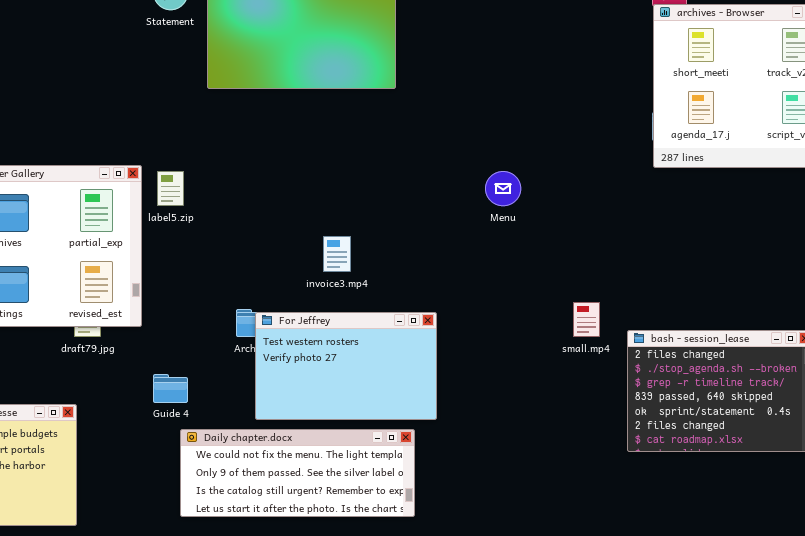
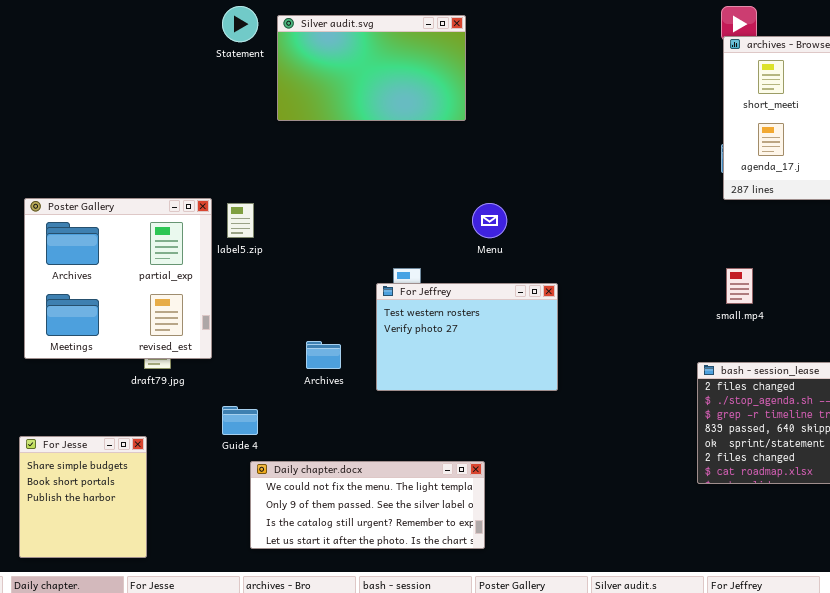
Menu: [485,171,521,206] -> [472,203,507,238], moved
small.mp4: [573,302,600,337] -> [726,268,753,304], moved
For Jeffrey: [255,312,437,420] -> [376,283,558,391], moved

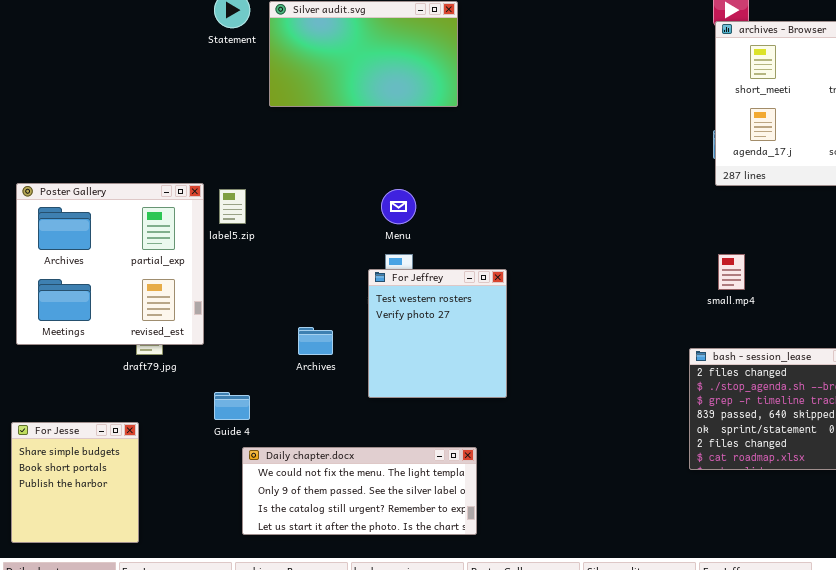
Menu: [472,203,507,238] -> [381,189,416,224], moved
For Jeffrey: [376,283,558,391] -> [368,269,507,398], resized

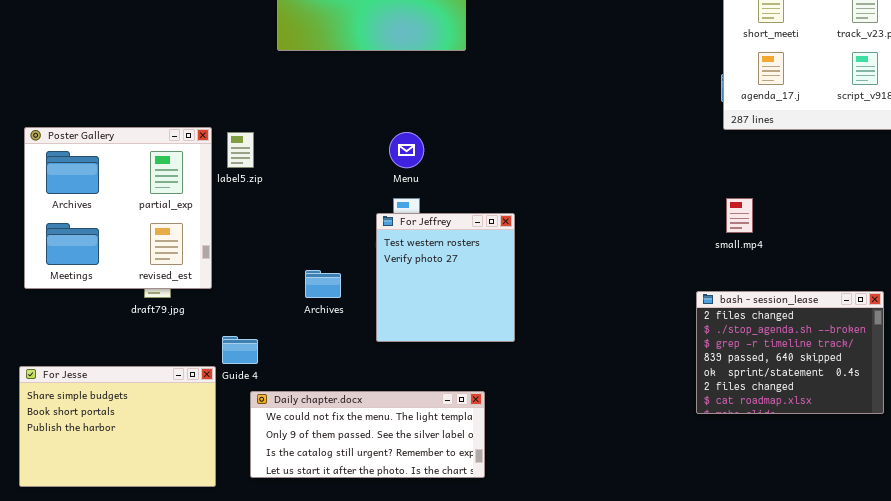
For Jesse: [11,422,139,543] -> [19,366,216,487], resized

